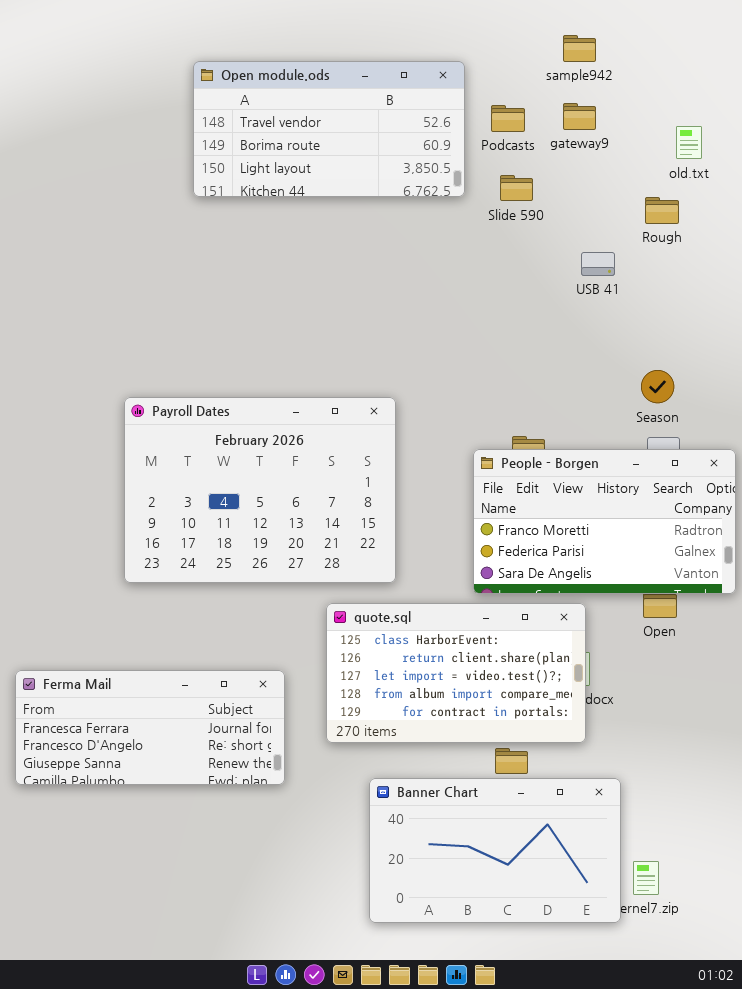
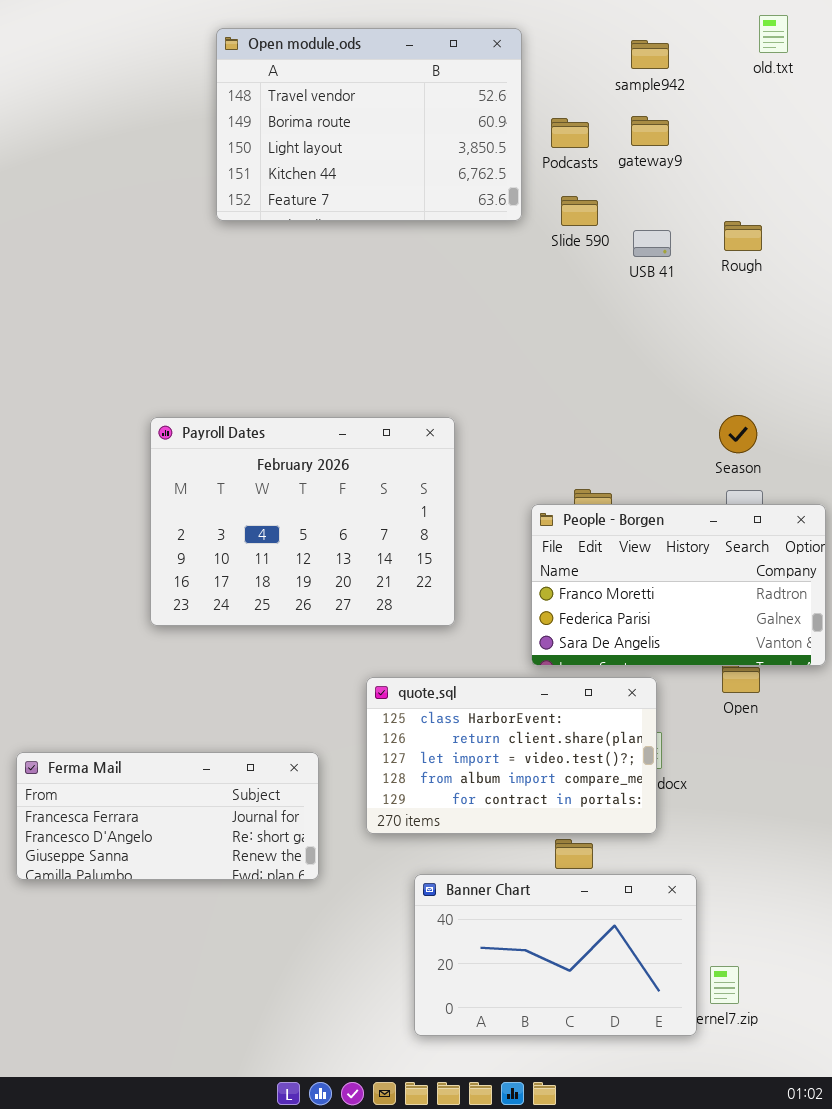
Open module.ods: [193,61,465,197] -> [216,28,522,221], resized
old.txt: [676,126,702,159] -> [759,15,788,53], moved
USB 41: [581,252,615,276] -> [633,230,671,257], moved
Payroll Dates: [124,397,396,583] -> [150,417,455,626], moved

